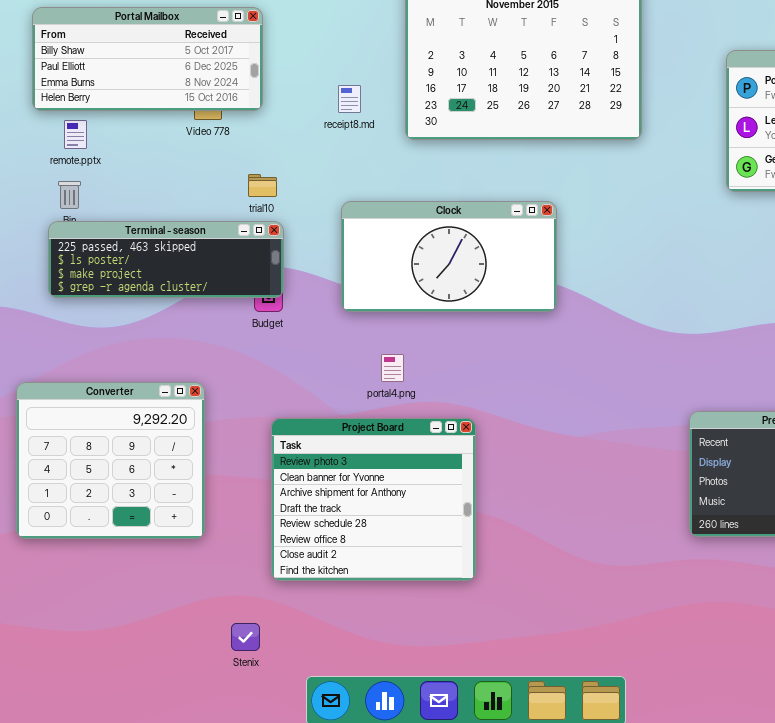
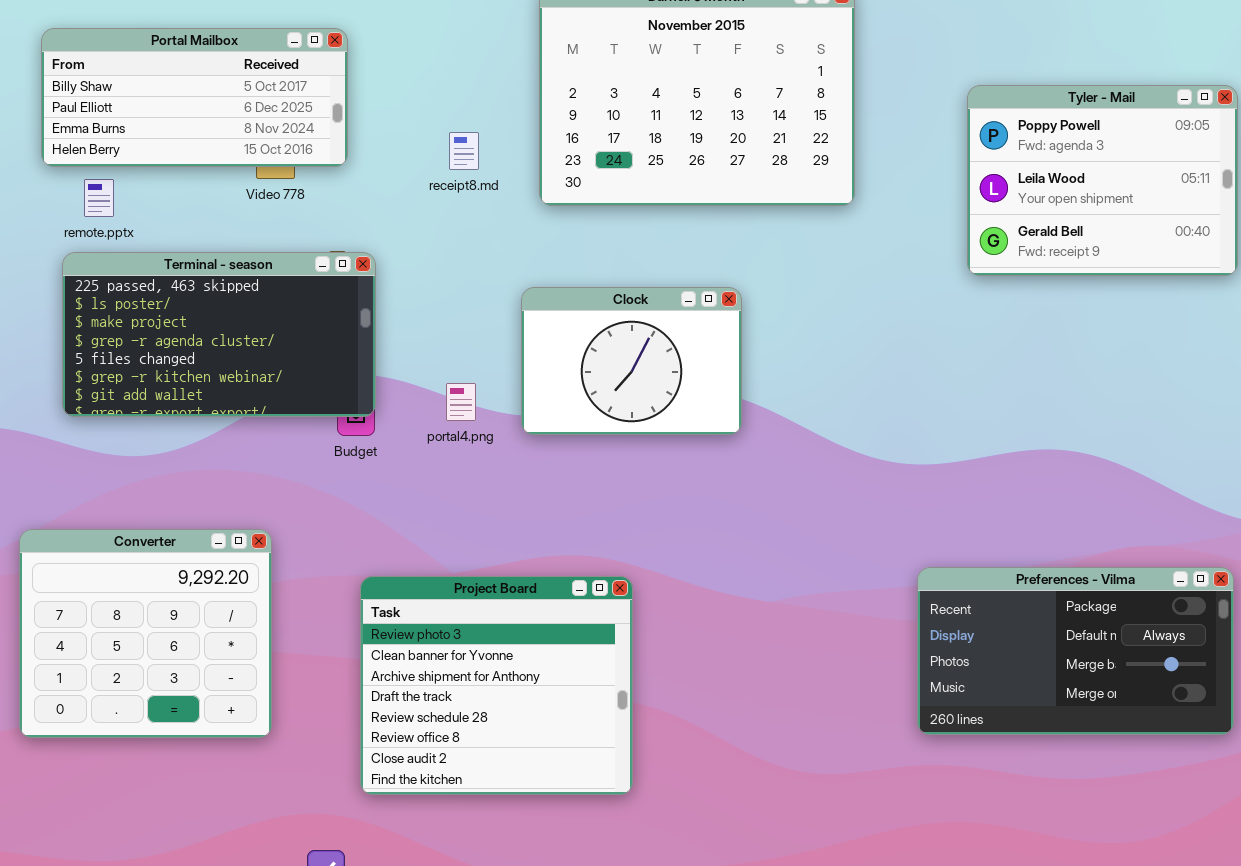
Clock: [341,201,557,312] -> [521,287,742,435], resized
Terminal - season: [48,221,284,298] -> [62,252,376,417], resized
portal4.png: [381,354,404,382] -> [446,383,476,421], moved

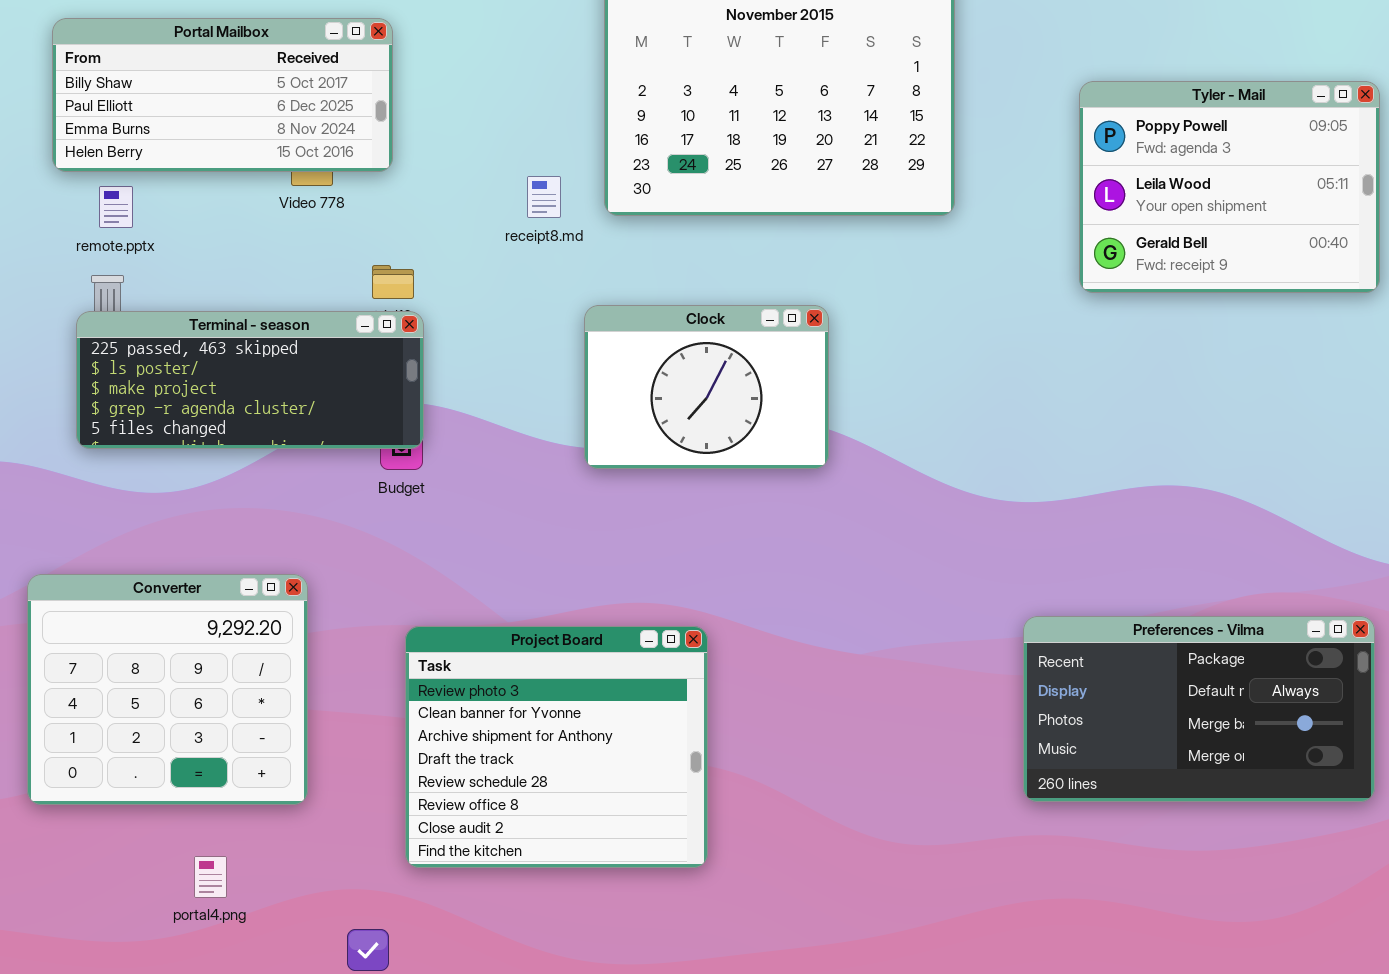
receipt8.md: [449,132,479,170] -> [527,176,561,218], moved
Terminal - season: [62,252,376,417] -> [76,311,424,449], resized
portal4.png: [446,383,476,421] -> [194,856,227,898], moved

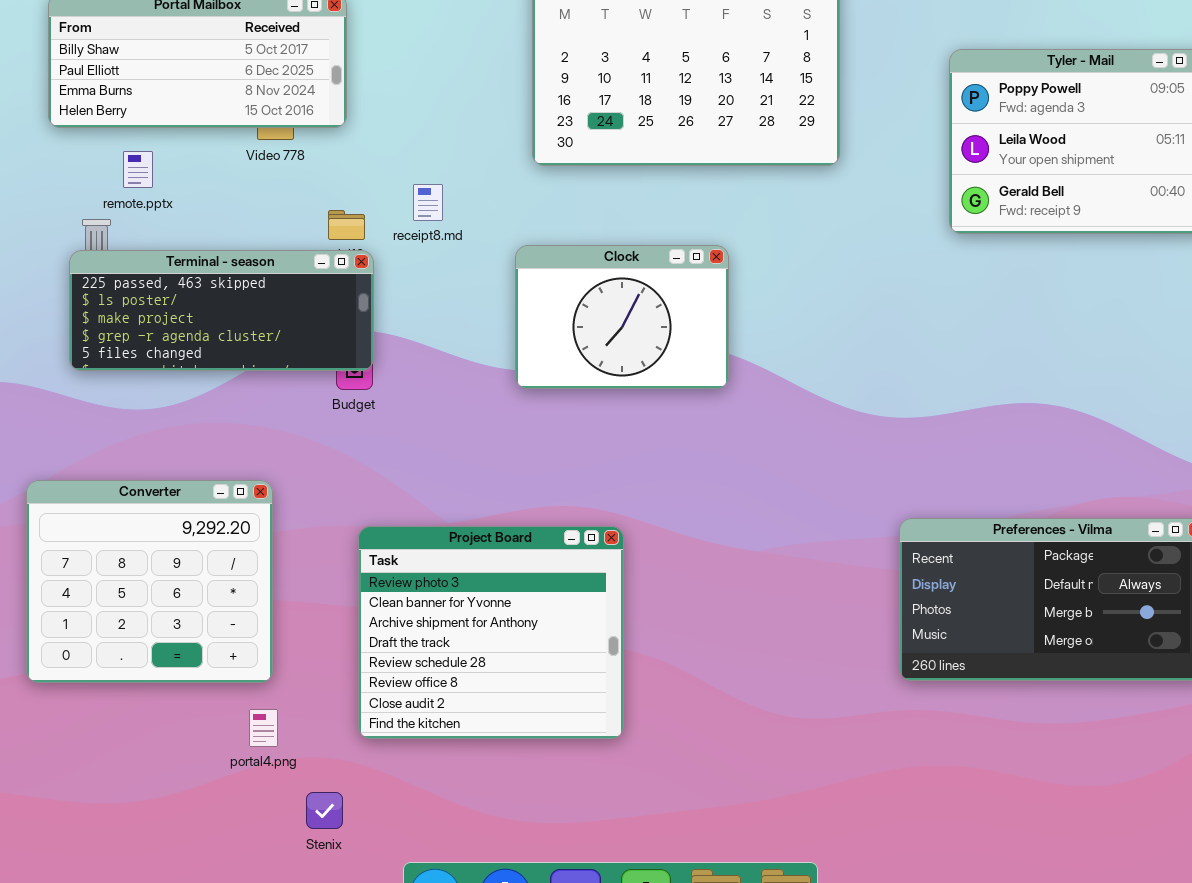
receipt8.md: [527,176,561,218] -> [413,184,443,221], moved
remote.pptx: [99,186,133,228] -> [123,151,153,188], moved
portal4.png: [194,856,227,898] -> [249,709,278,747], moved

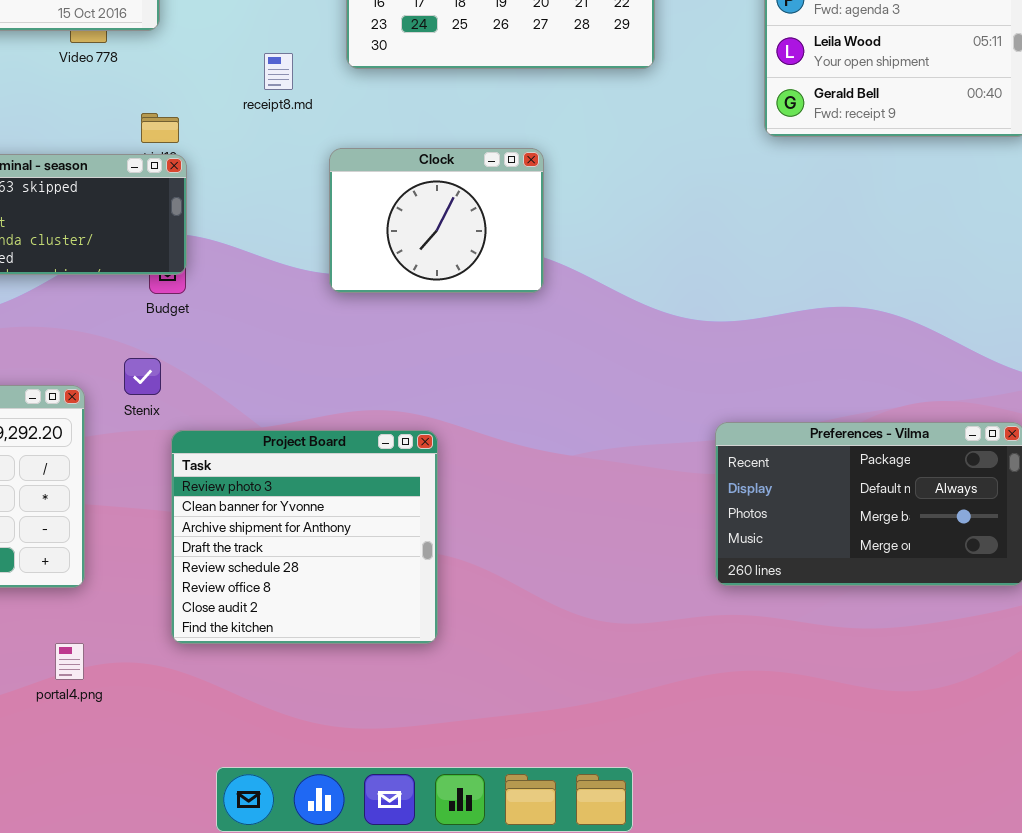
receipt8.md: [413,184,443,221] -> [264,53,293,90], moved
portal4.png: [249,709,278,747] -> [55,643,84,680], moved
Stenix: [306,792,343,829] -> [124,358,161,395], moved

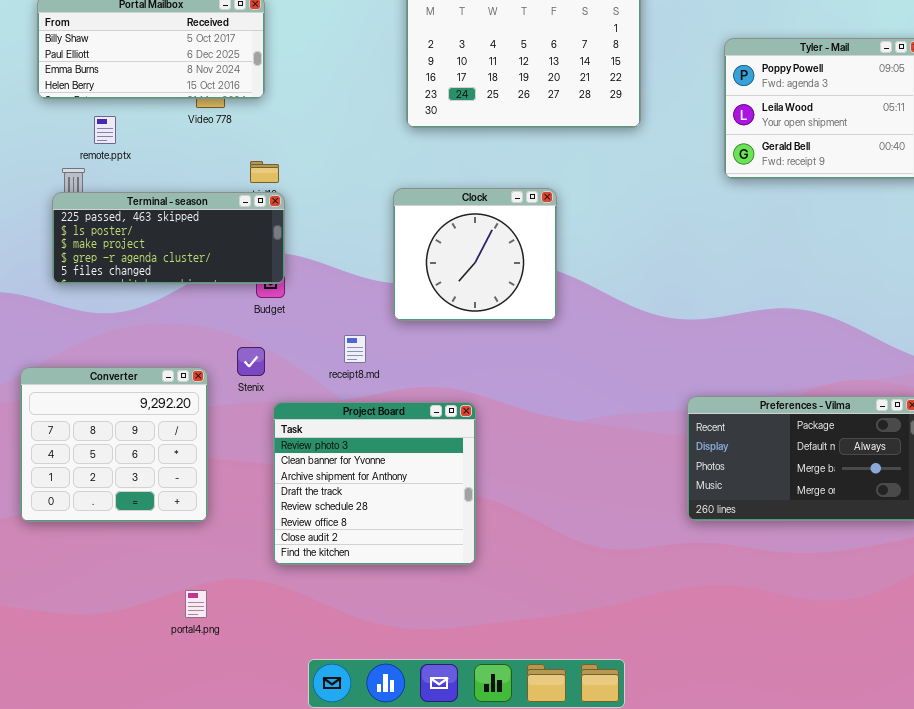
receipt8.md: [264,53,293,90] -> [344,335,366,363], moved
Clock: [329,148,544,293] -> [393,188,557,321], resized
portal4.png: [55,643,84,680] -> [185,590,207,618], moved

